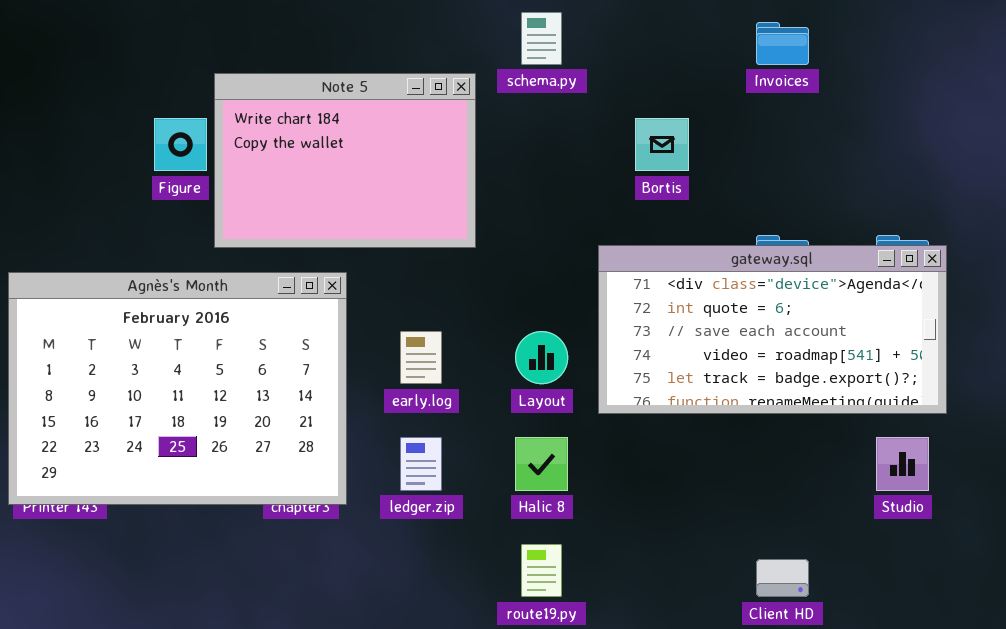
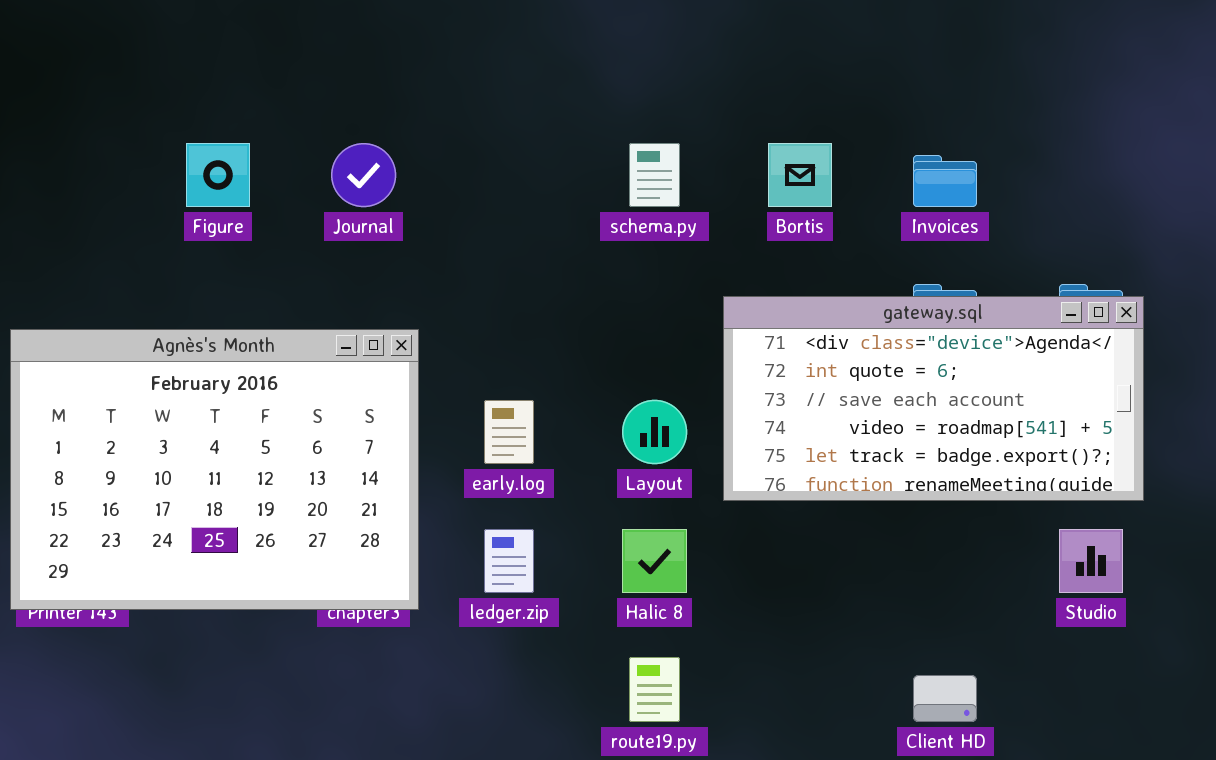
schema.py: [521,12,562,65] -> [629,143,680,207], moved
Invoices: [756,22,809,65] -> [913,155,977,207], moved
Note 5: [214,73,476,248] -> none, closed

